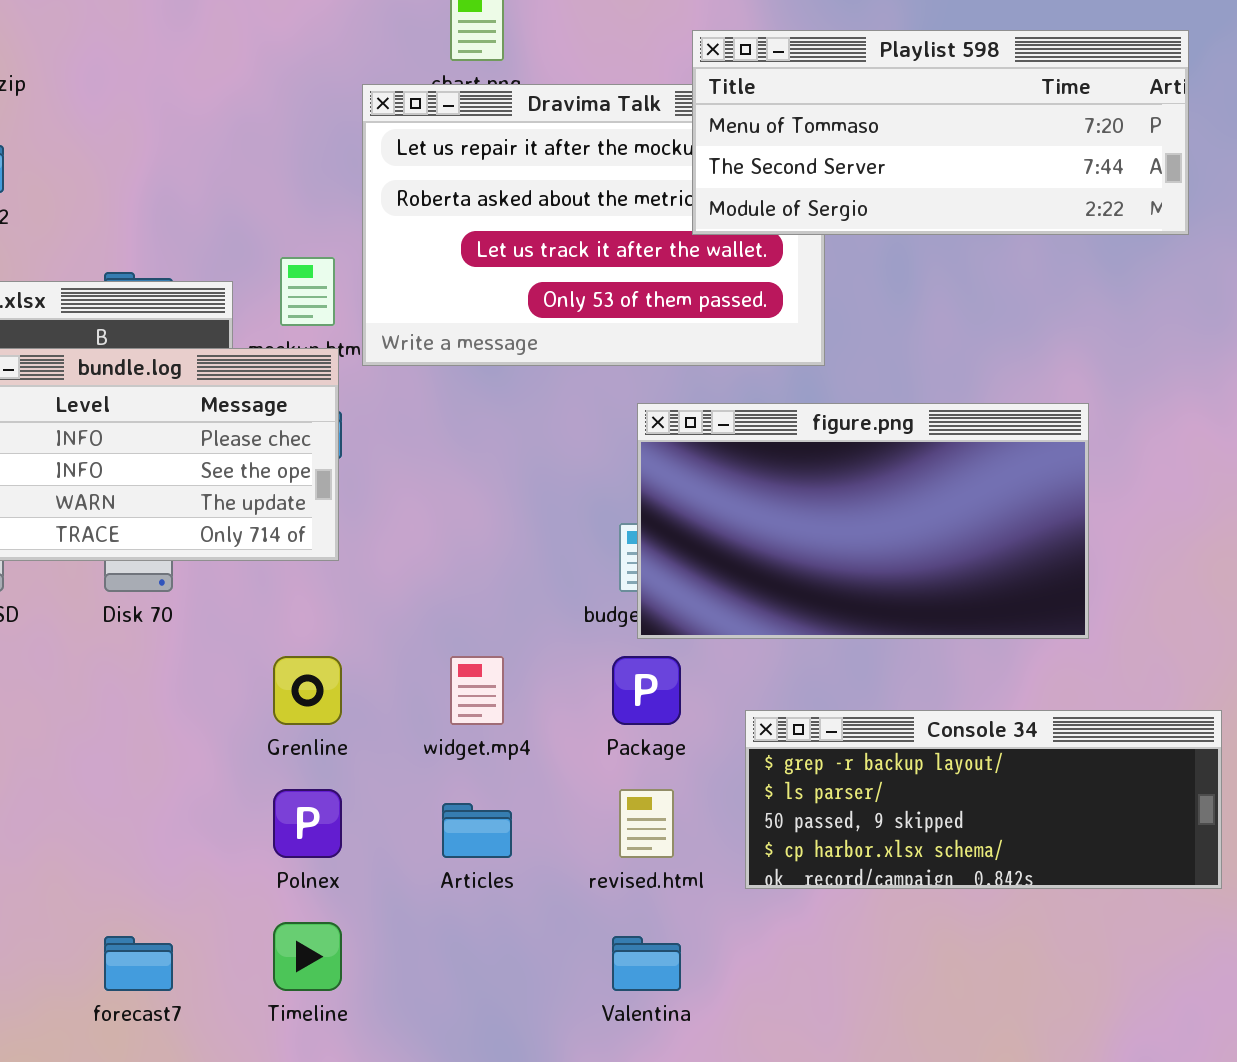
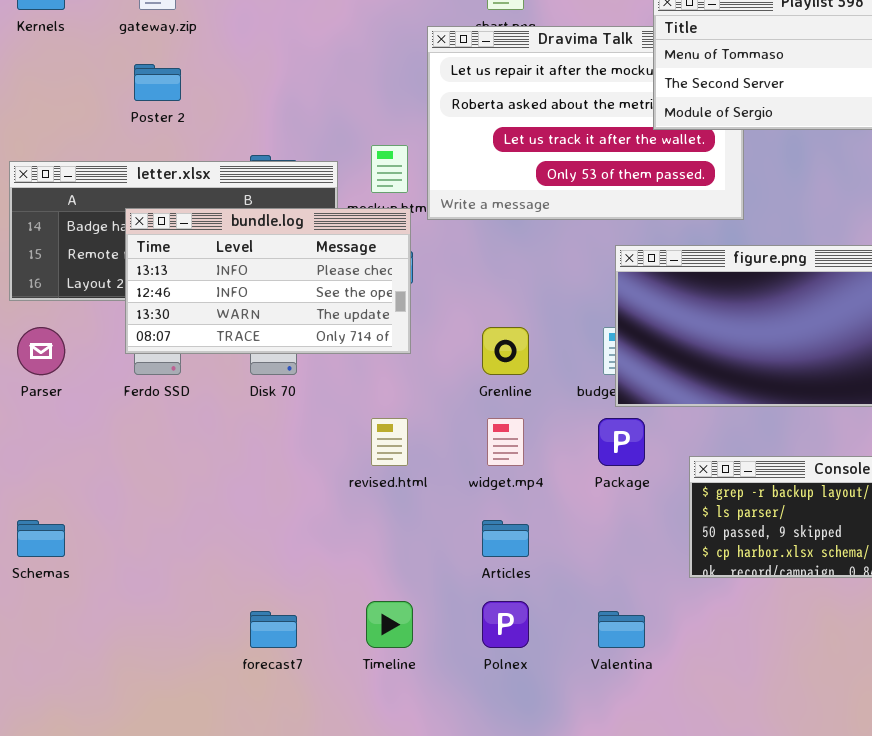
Grenline: [273,656,342,725] -> [482,327,529,375], moved
Polnex: [273,789,342,858] -> [482,601,529,648], moved
revised.html: [619,789,674,858] -> [371,418,408,466], moved

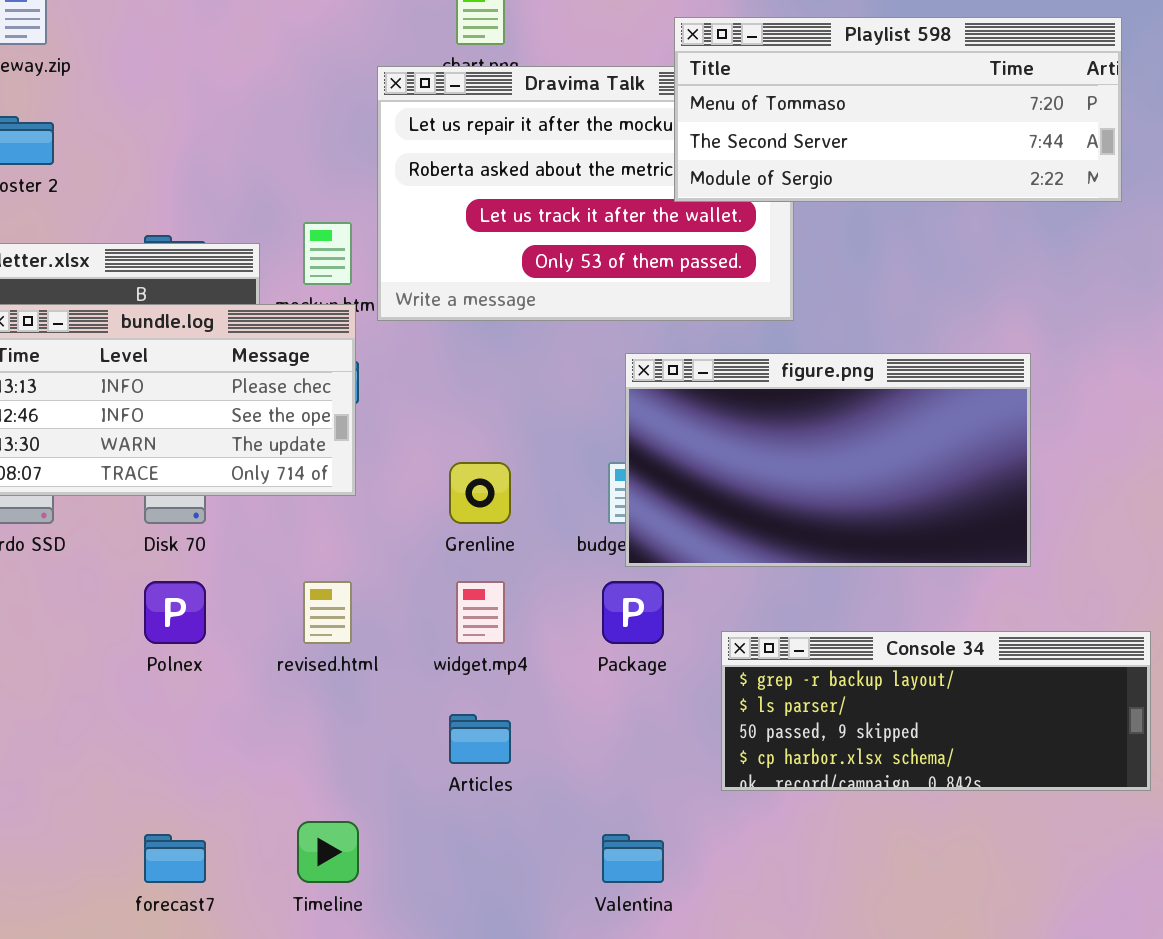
Polnex: [482,601,529,648] -> [144,581,206,644], moved

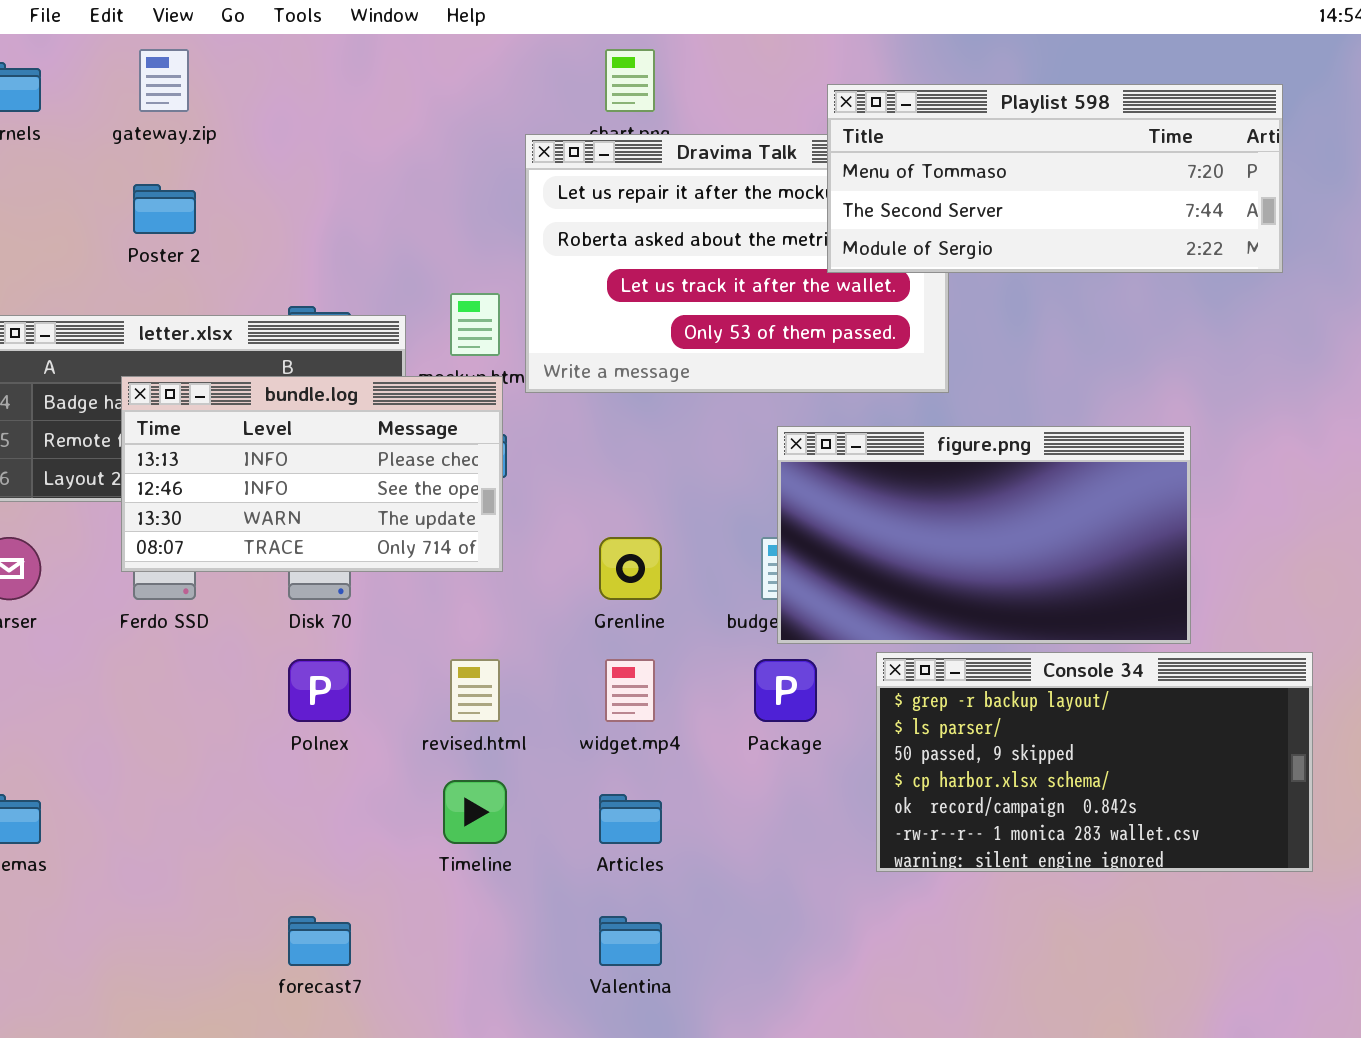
Console 34: [721,631,1151,791] -> [876,652,1313,872], resized
Timeline: [297,821,359,883] -> [443,780,507,844], moved
Valentina: [602,834,664,883] -> [599,916,662,966], moved

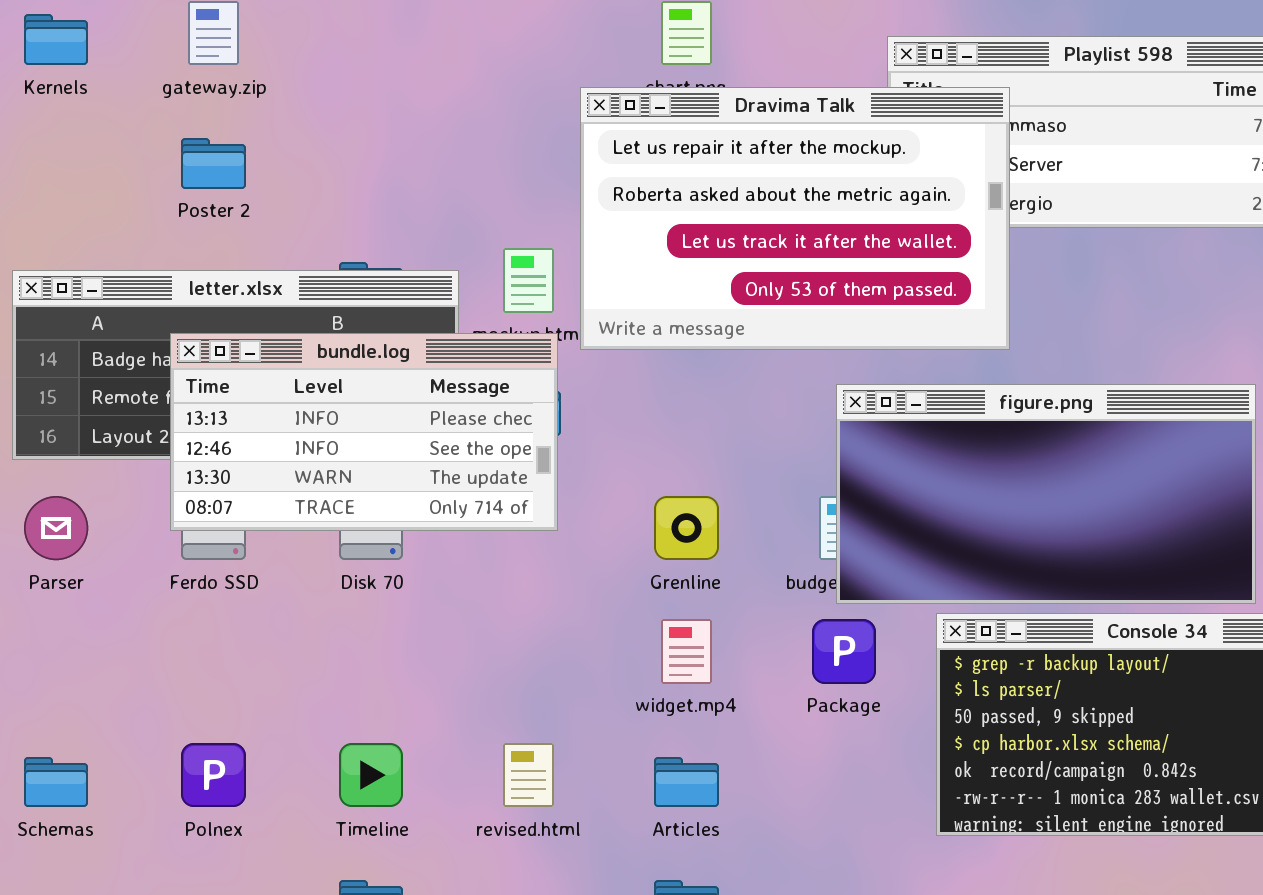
Dravima Talk: [525,134,949,393] -> [580,87,1010,350], raised
Polnex: [288,659,351,722] -> [181,743,246,807], moved
revised.html: [450,659,500,722] -> [503,743,554,807], moved
Timeline: [443,780,507,844] -> [339,743,403,807], moved

